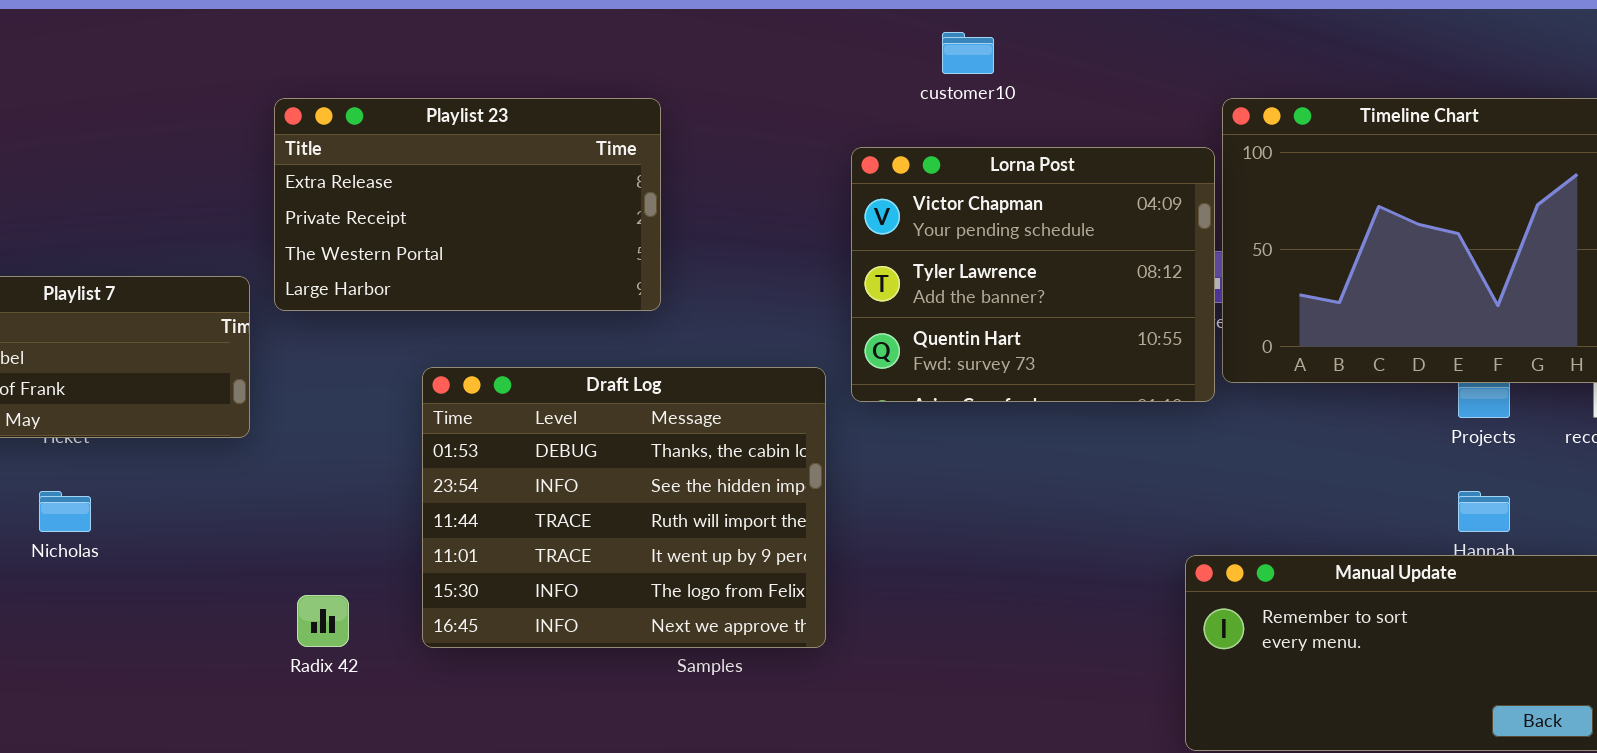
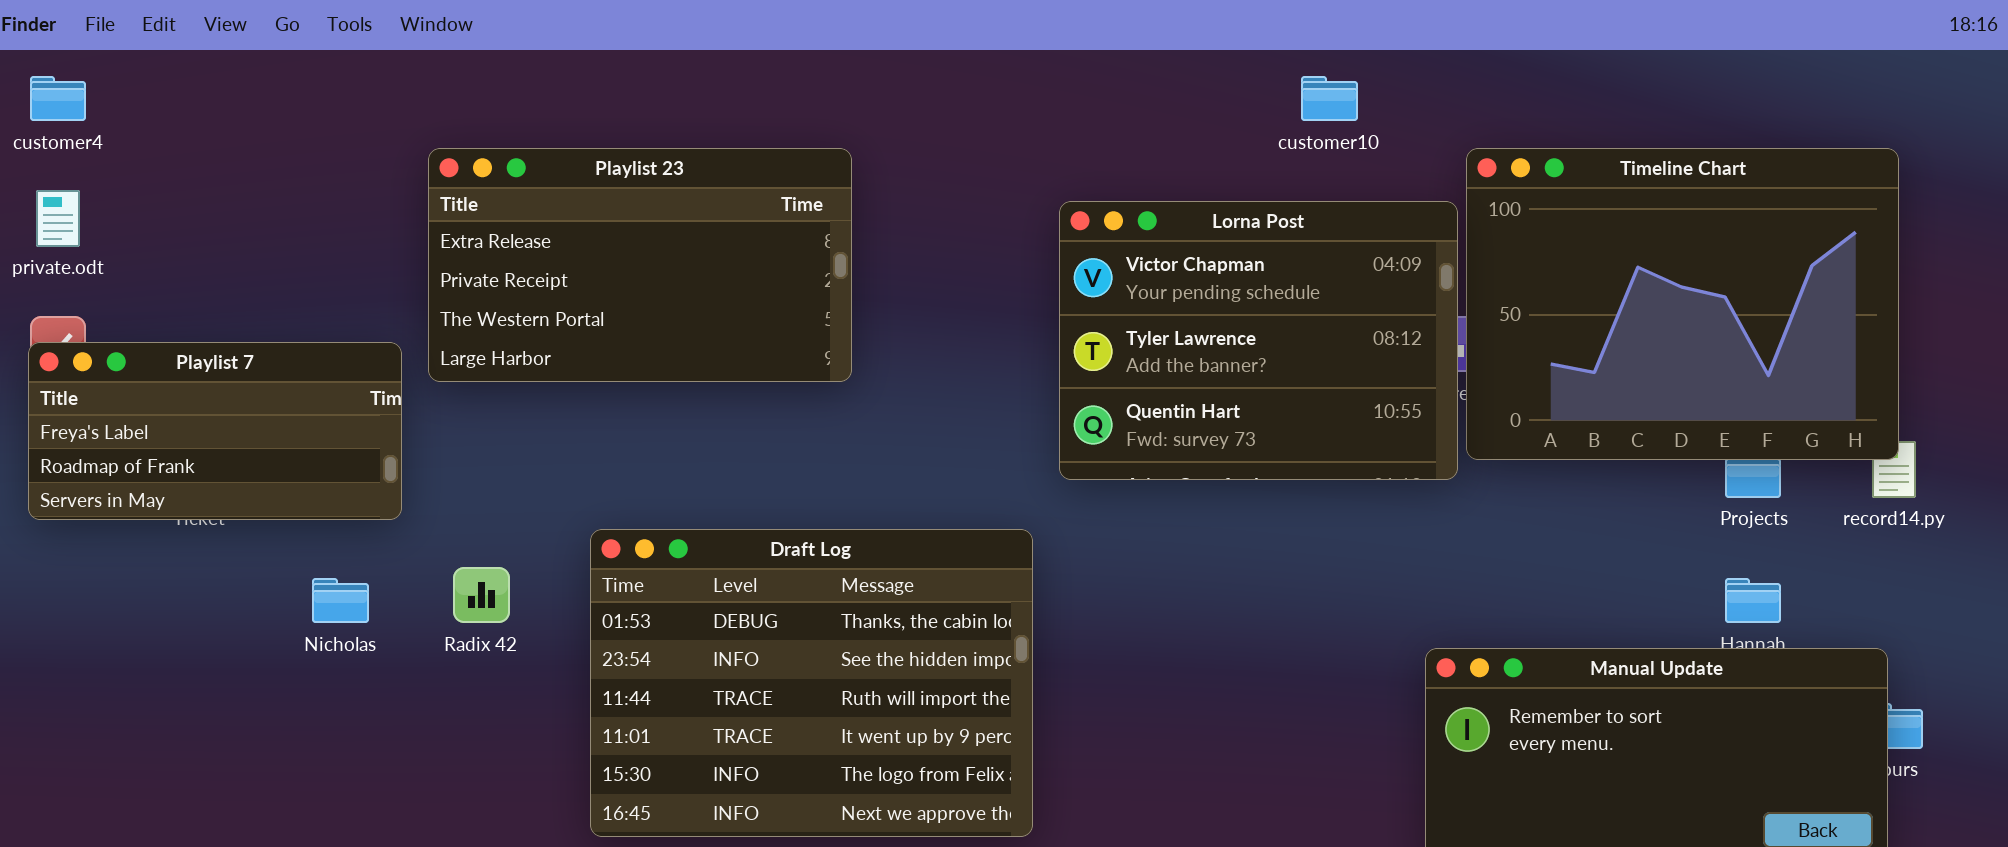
customer10: [942,32,994,74] -> [1301,76,1358,121], moved
Draft Log: [422,367,826,648] -> [590,529,1033,837], moved
Nicholas: [39,491,91,532] -> [312,578,369,623], moved
Radix 42: [297,595,349,647] -> [453,567,510,623], moved

